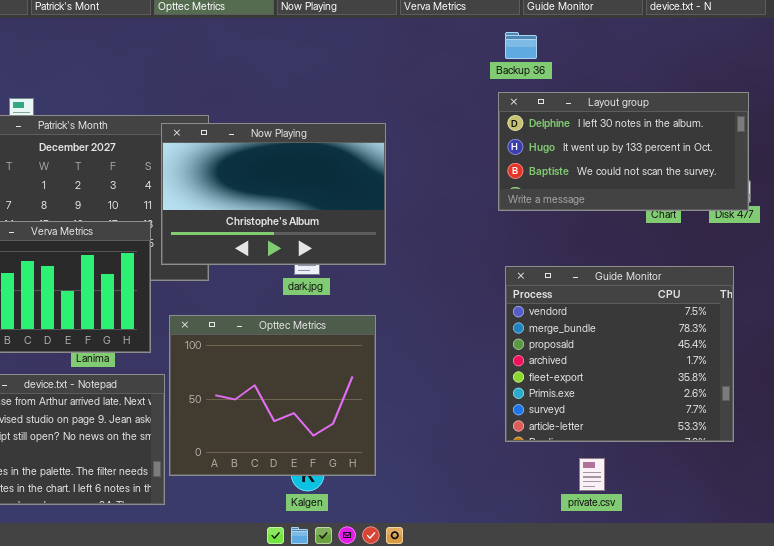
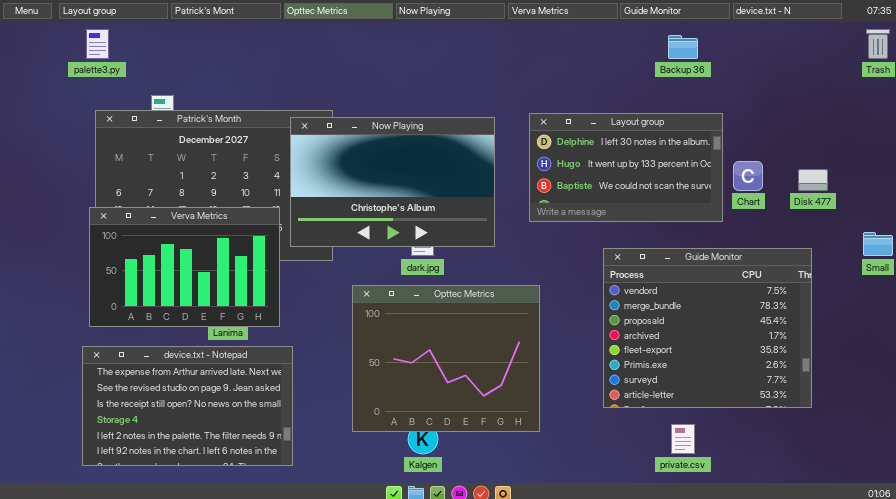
Backup 36: [505,32,537,59] -> [668,35,698,59], moved
Layout group: [498,92,749,211] -> [529,113,723,222], moved, resized
Opttec Metrics: [169,315,376,476] -> [352,285,540,432], moved

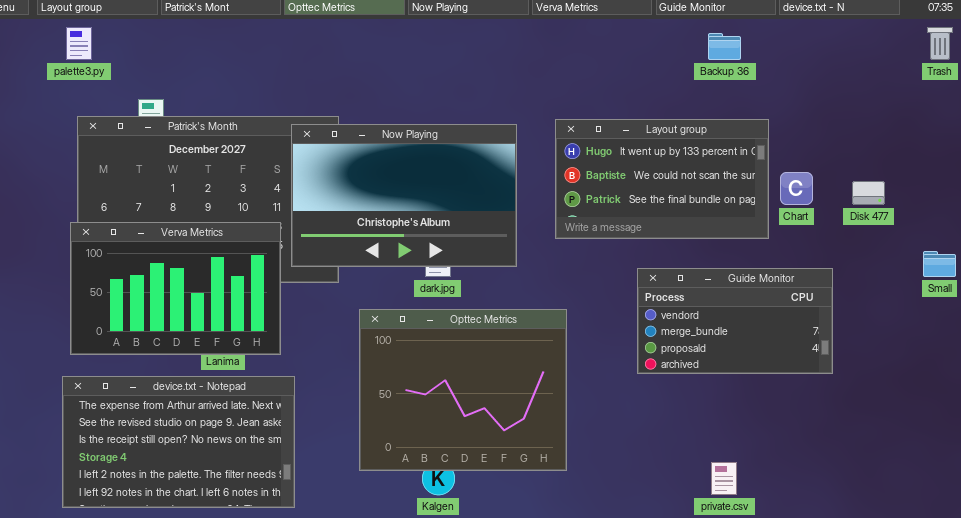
Layout group: [529,113,723,222] -> [555,119,769,239], scrolled down 1 row
Guide Monitor: [603,248,812,408] -> [637,268,833,374], resized

